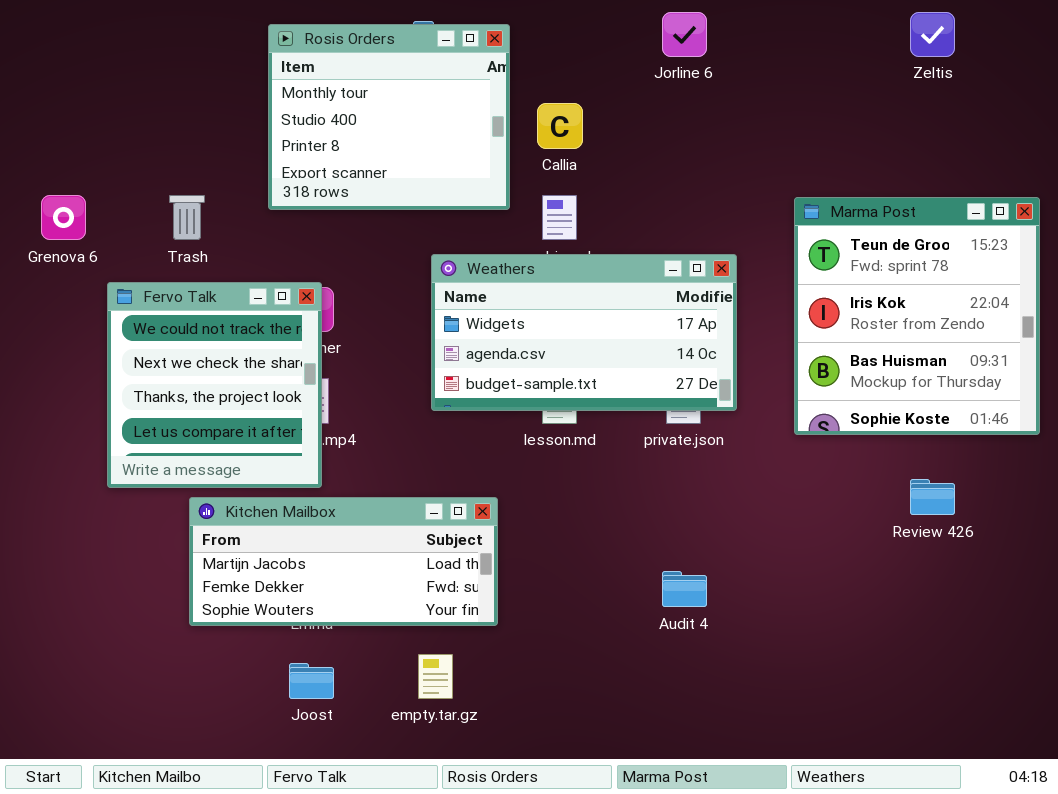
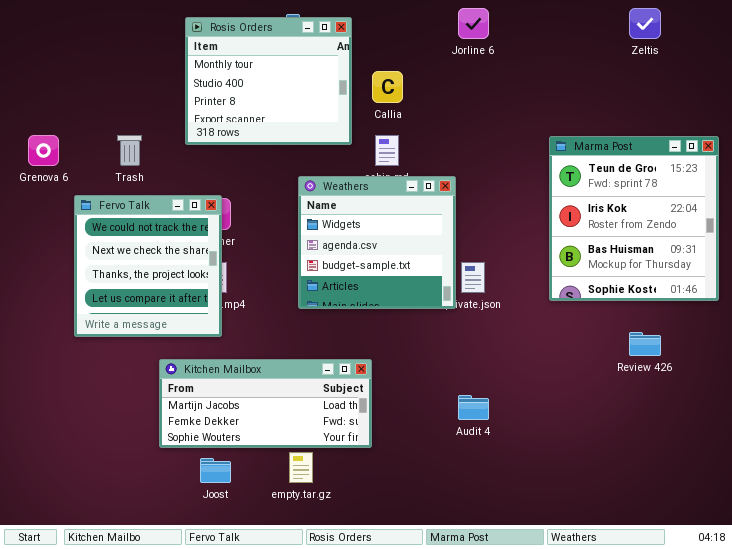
Weathers: [431,254,737,411] -> [298,176,456,309], resized
Kitchen Mailbox: [189,497,498,626] -> [159,359,372,448], moved

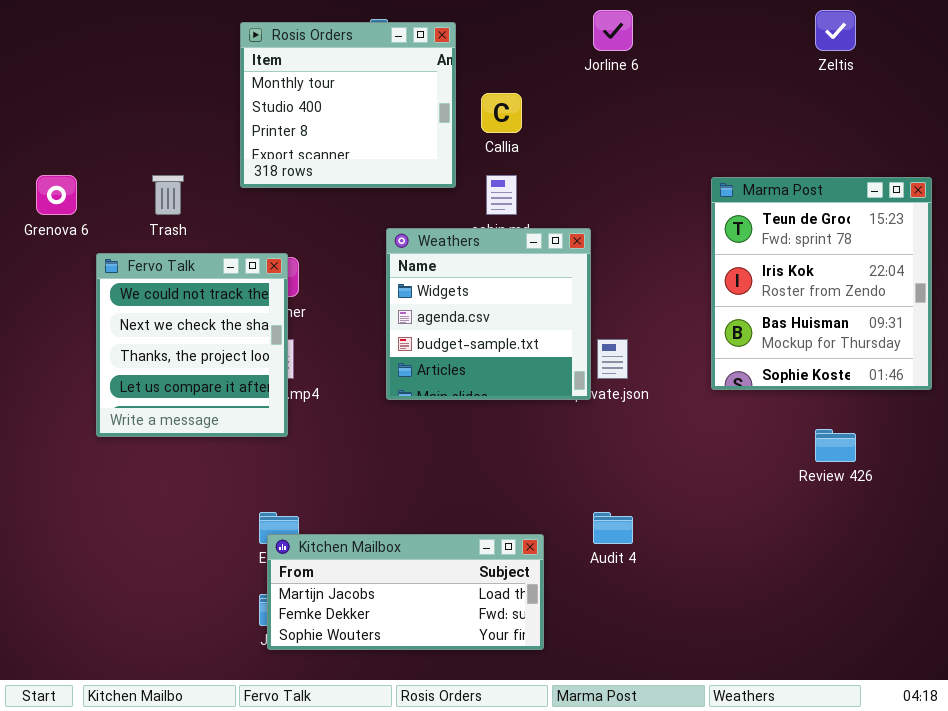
Kitchen Mailbox: [159,359,372,448] -> [267,534,544,650], moved

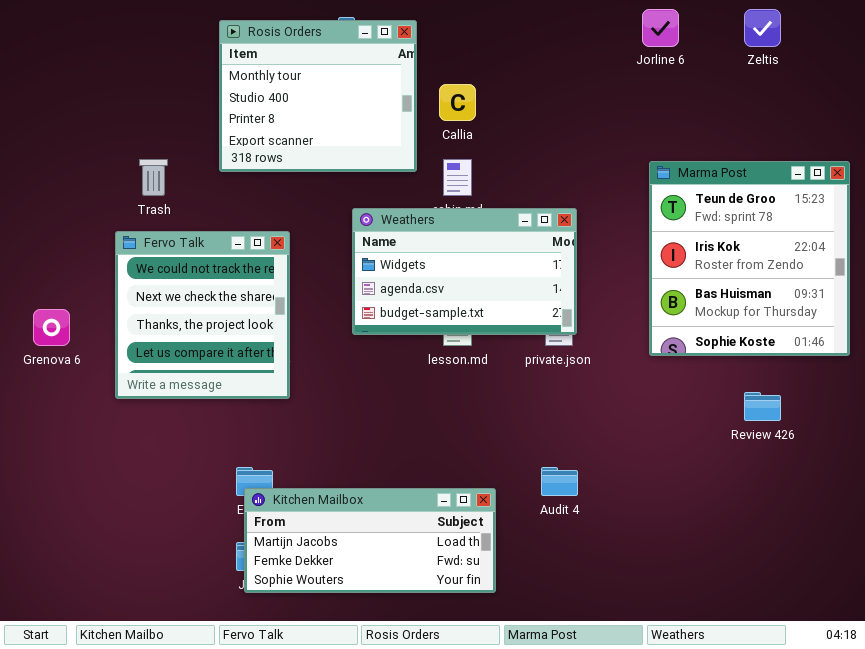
Jorline 6: [593,10,633,51] -> [642,9,679,47], moved
Grenova 6: [36,175,77,215] -> [33,309,70,346], moved
Weathers: [386,228,591,400] -> [352,208,577,335], resized
Fervo Talk: [96,253,288,437] -> [115,231,290,399], moved

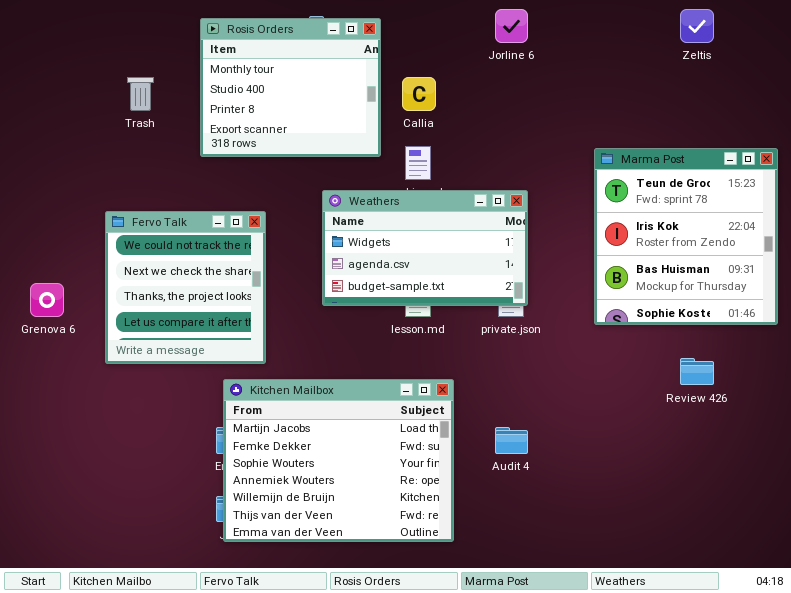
Jorline 6: [642,9,679,47] -> [495,9,528,43], moved
Trash: [139,159,168,196] -> [127,77,154,111], moved
Kitchen Mailbox: [244,488,496,593] -> [223,379,454,542], resized

